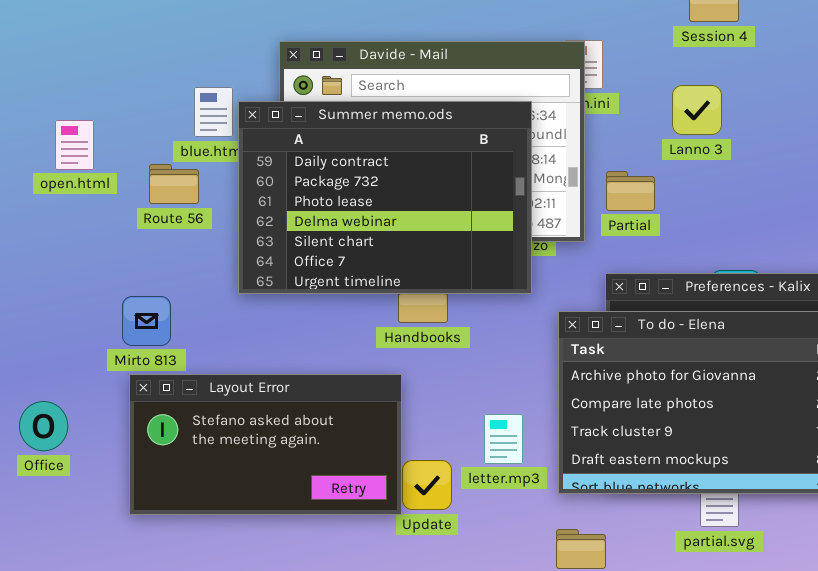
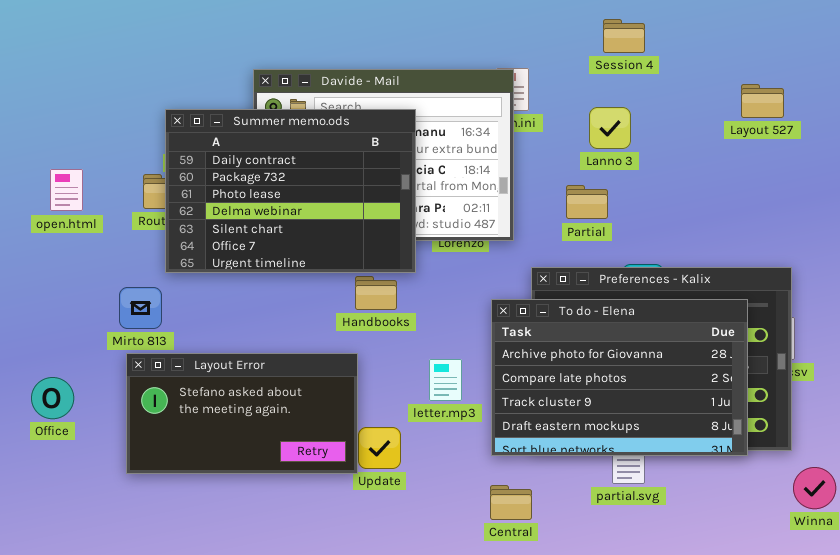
Summer memo.ods: [238,101,532,294] -> [165,109,416,273], moved
open.html: [55,120,94,170] -> [50,169,83,211], moved
Partial: [606,171,655,211] -> [566,185,608,219], moved
letter.mp3: [484,414,523,464] -> [429,359,462,401], moved

